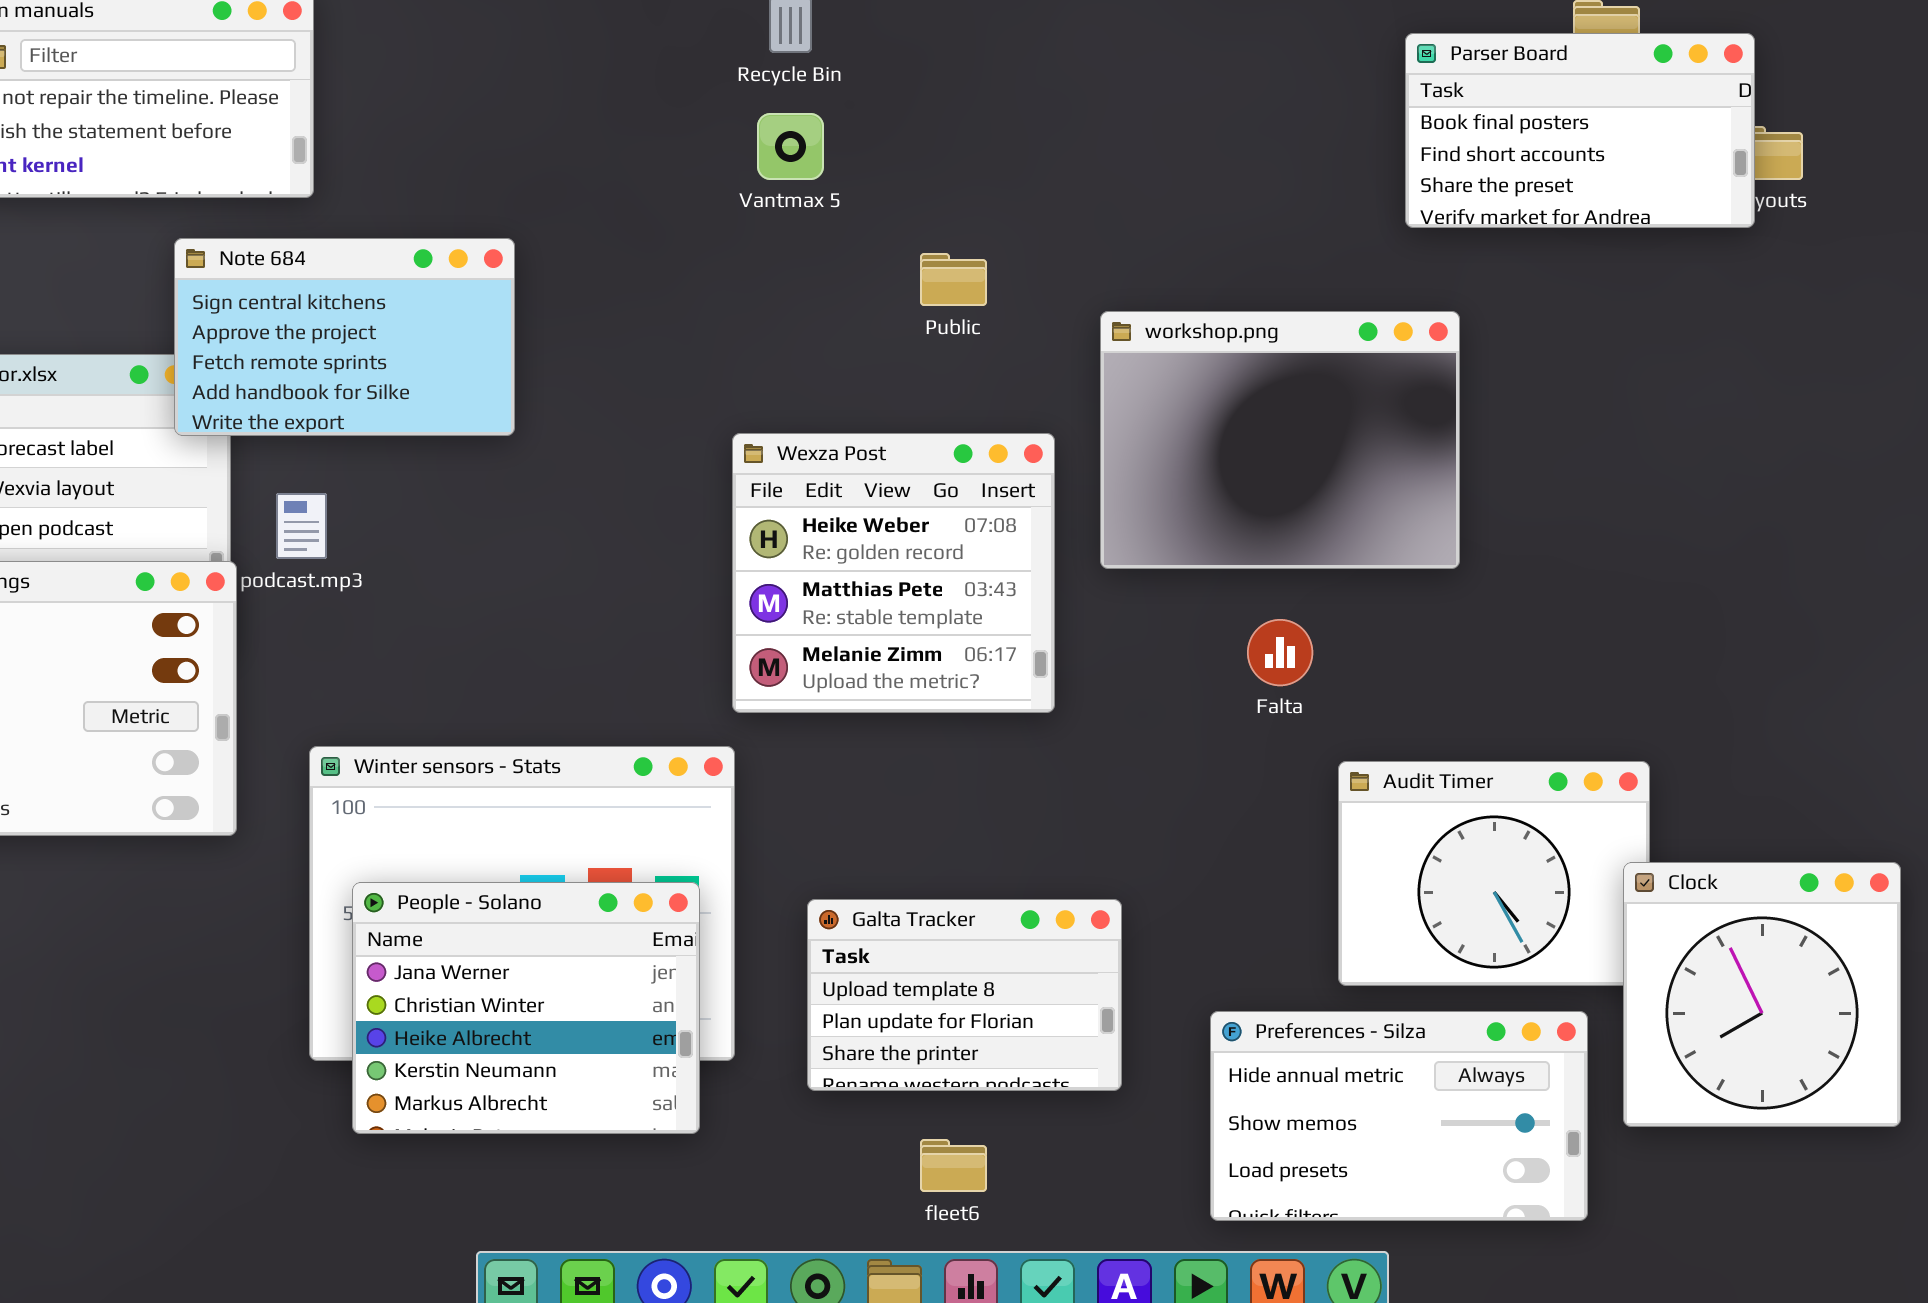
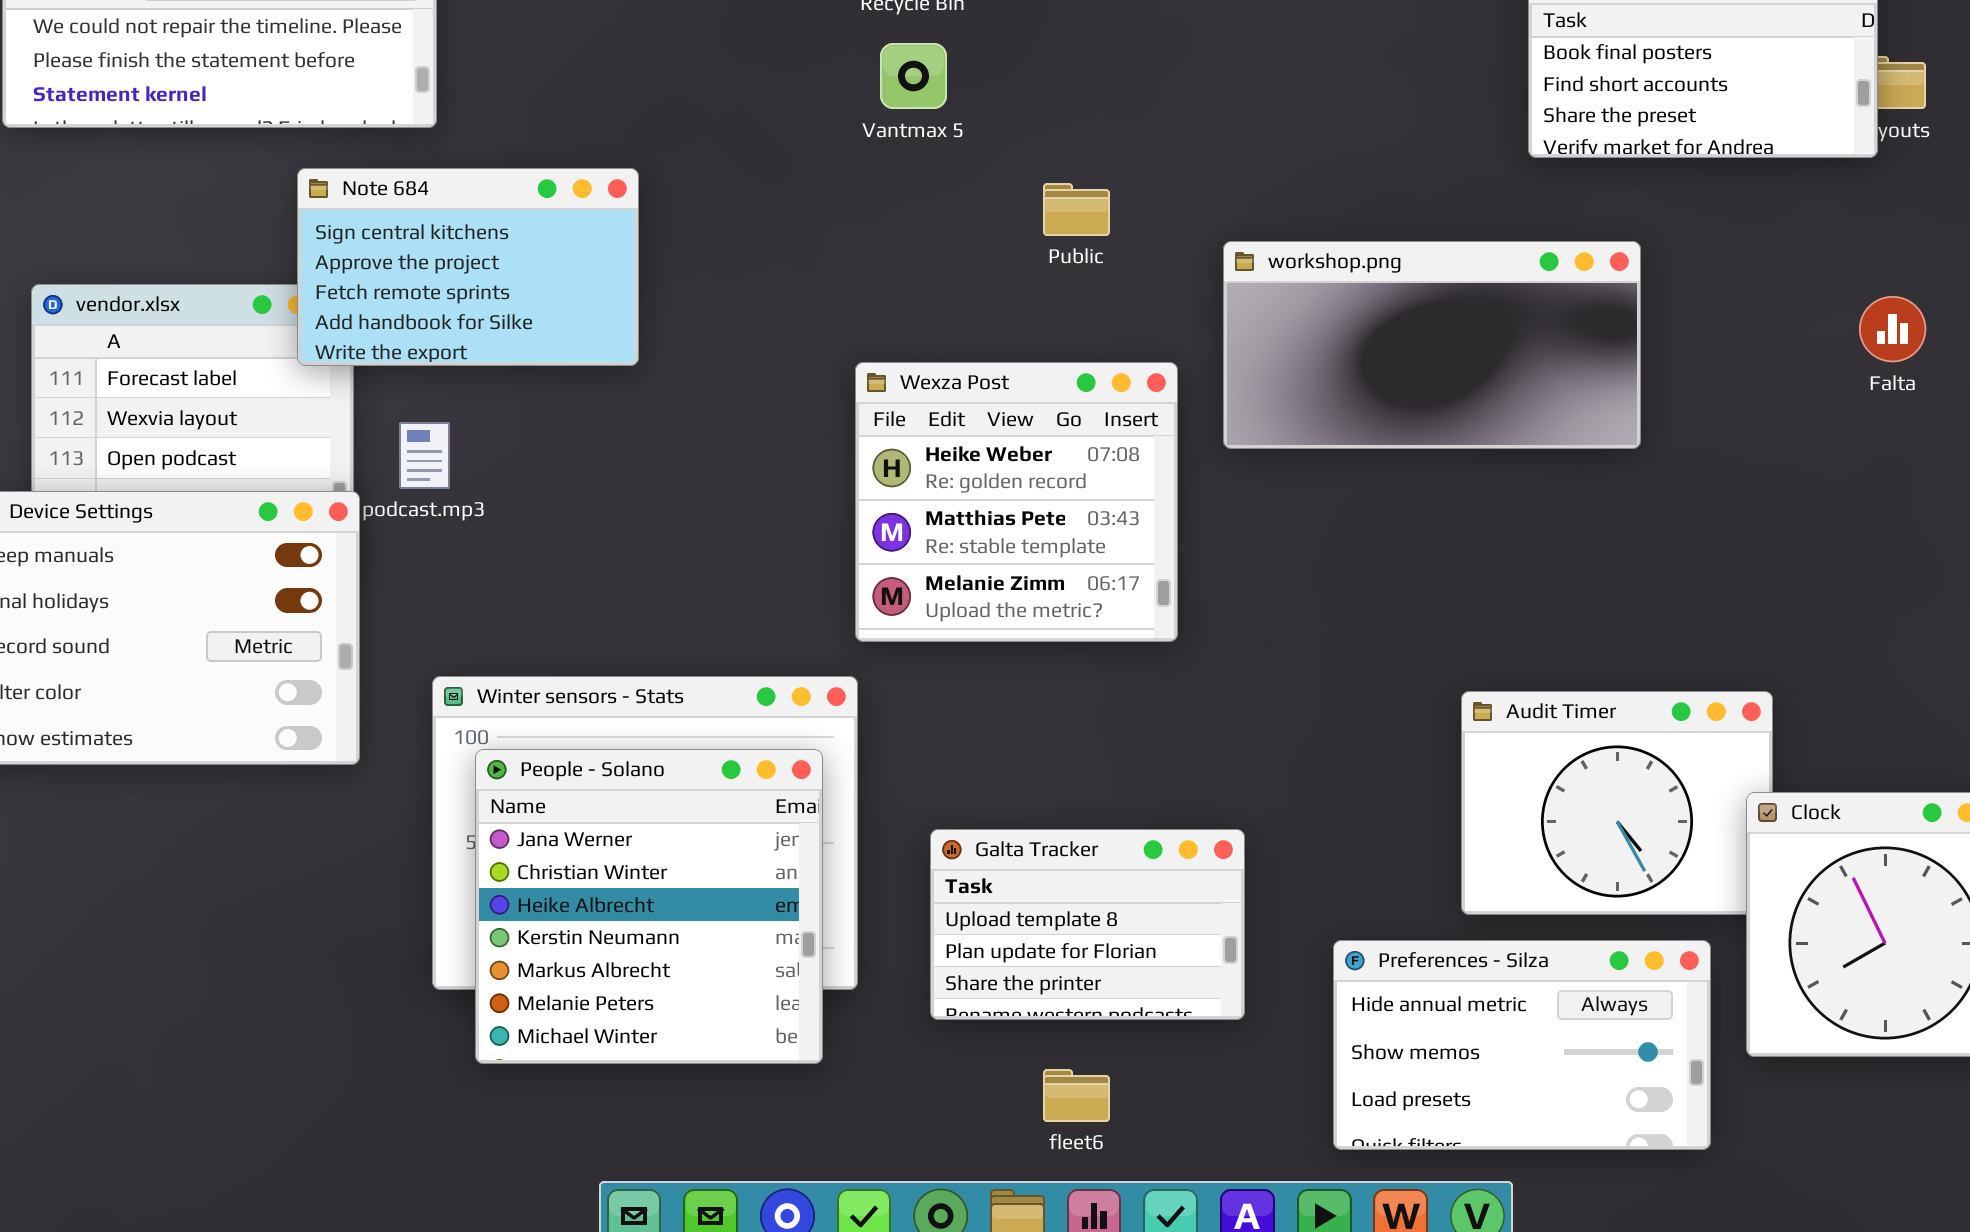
workshop.png: [1100,311,1460,569] -> [1223,241,1641,449], resized
Falta: [1247,619,1313,686] -> [1859,296,1926,362], moved
People - Solano: [352,882,700,1134] -> [475,749,823,1064], resized

